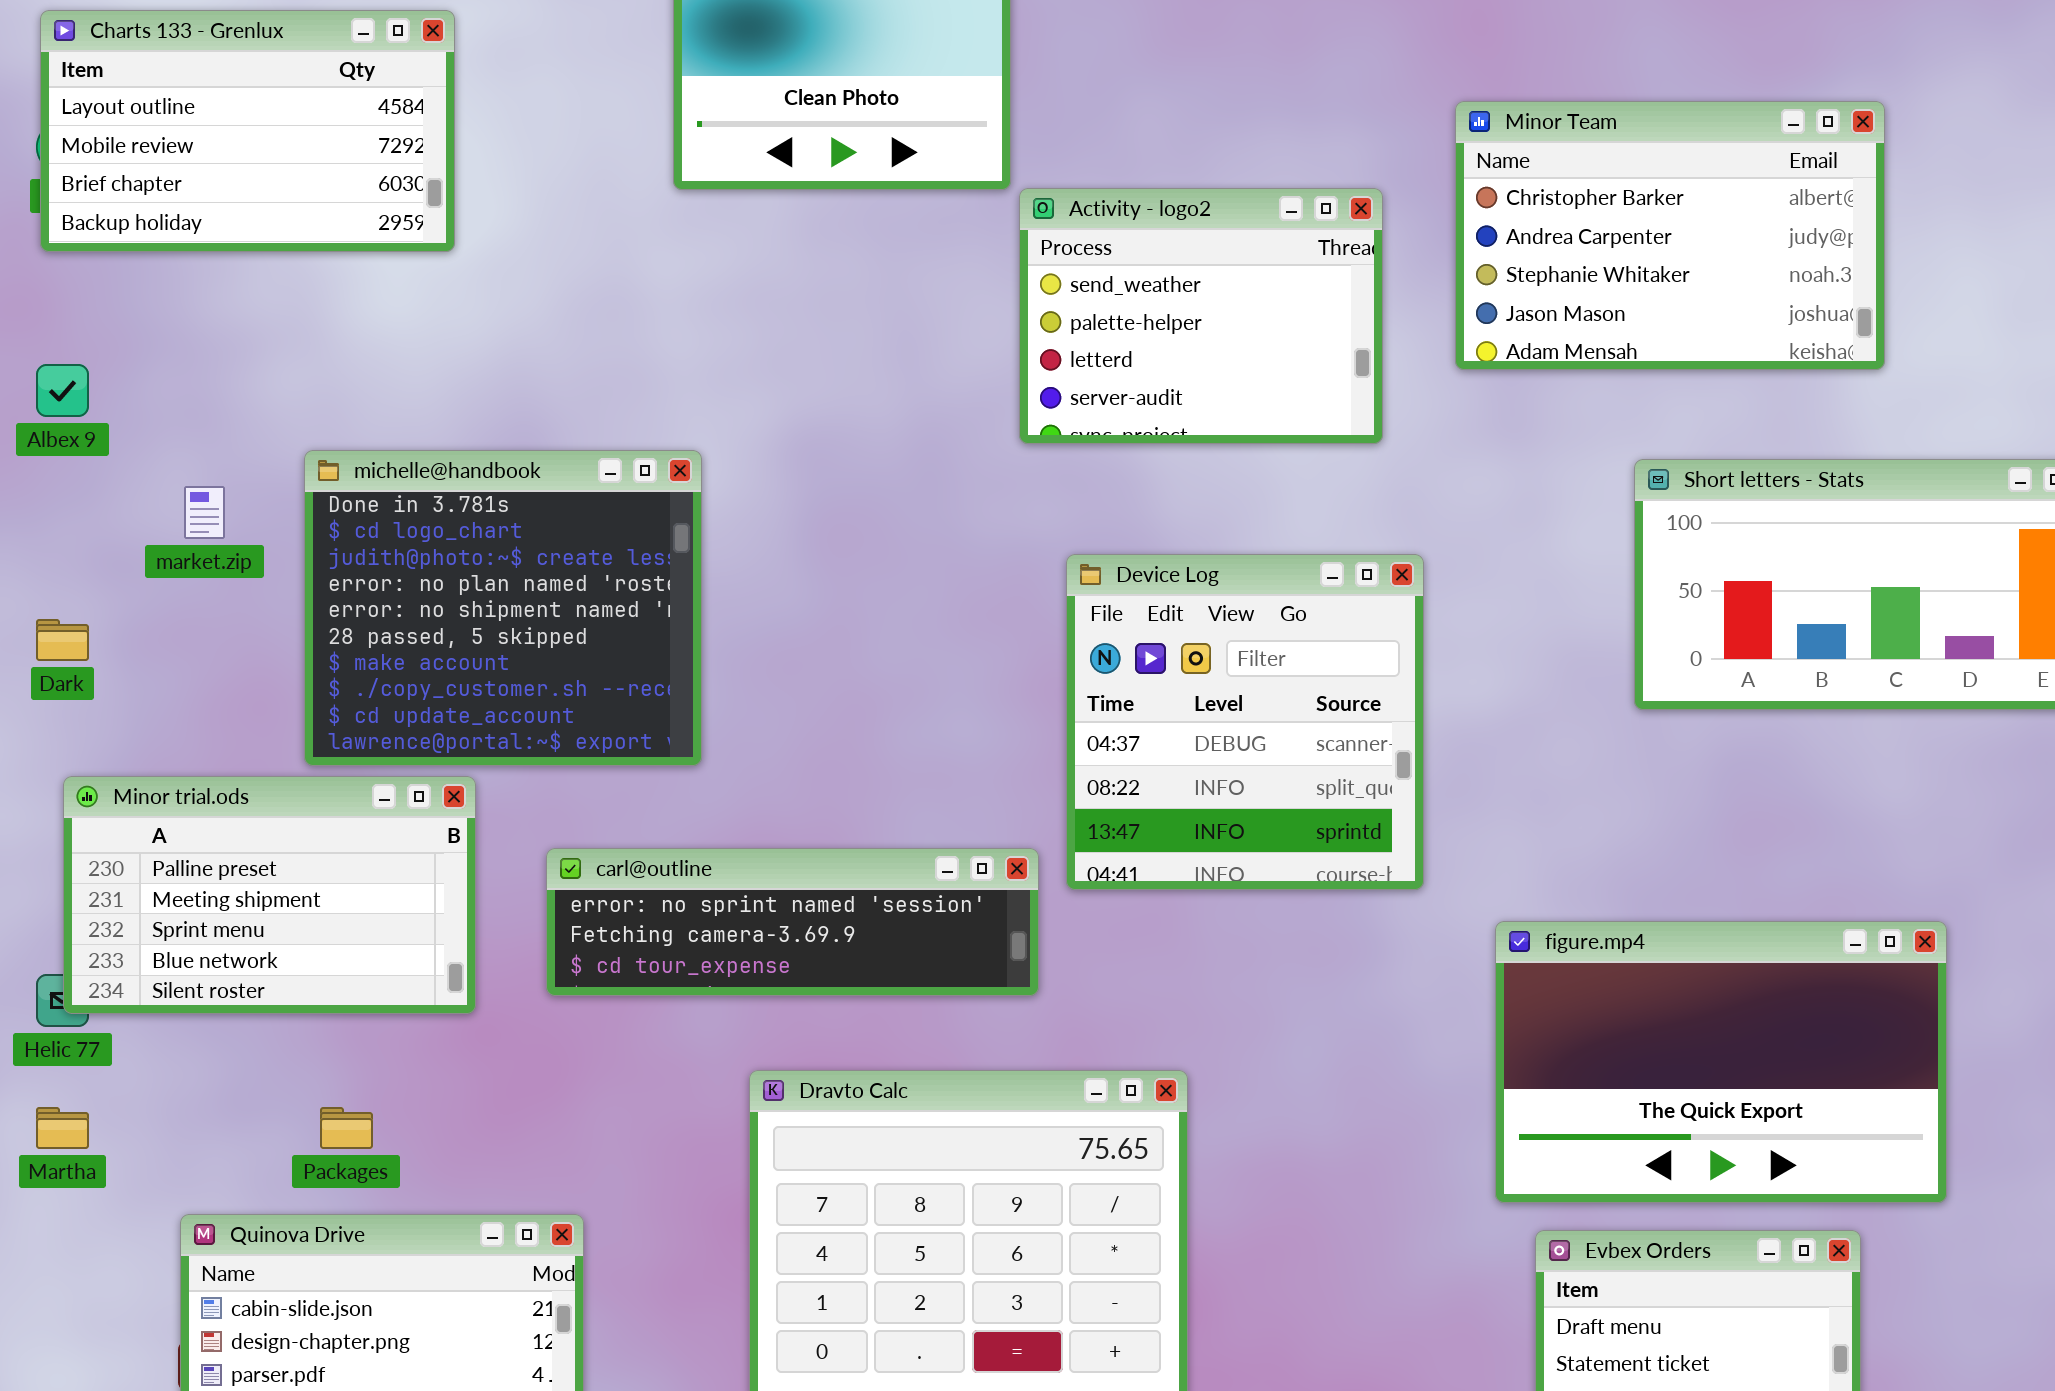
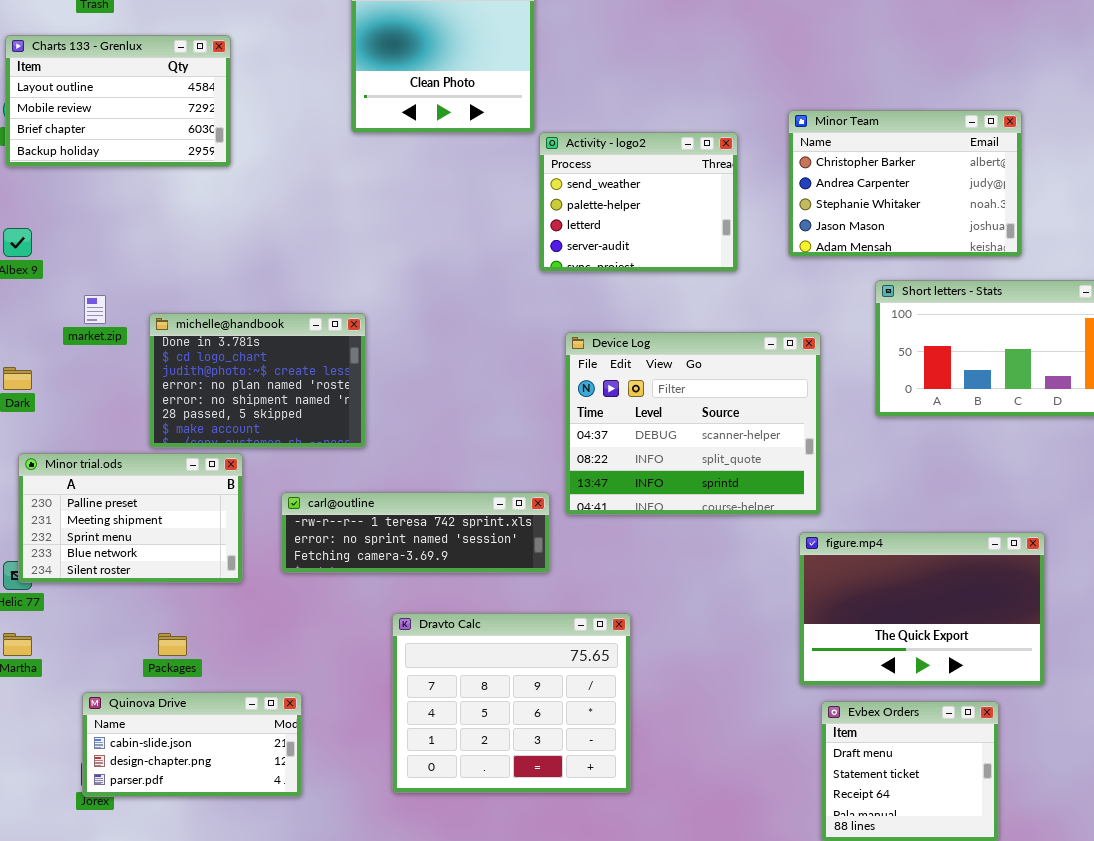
Minor Team: [1455,101,1885,370] -> [788,110,1022,257], moved
michelle@handbook: [304,450,702,766] -> [149,313,366,448], resized
Device Log: [1066,554,1424,890] -> [565,332,821,515], resized
carl@outline: [546,848,1039,996] -> [281,492,550,573], scrolled up 1 row

